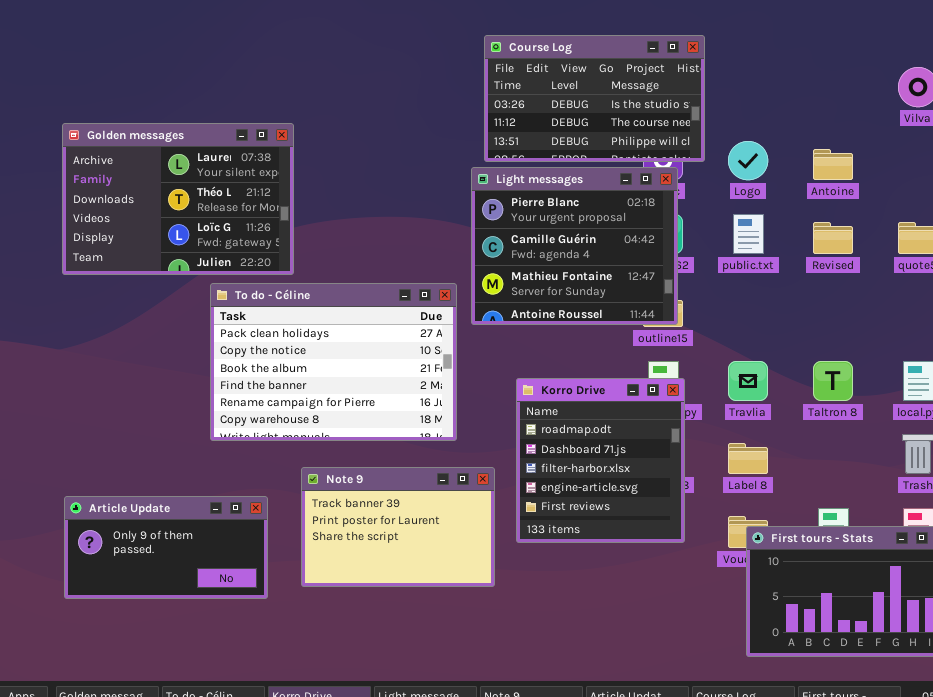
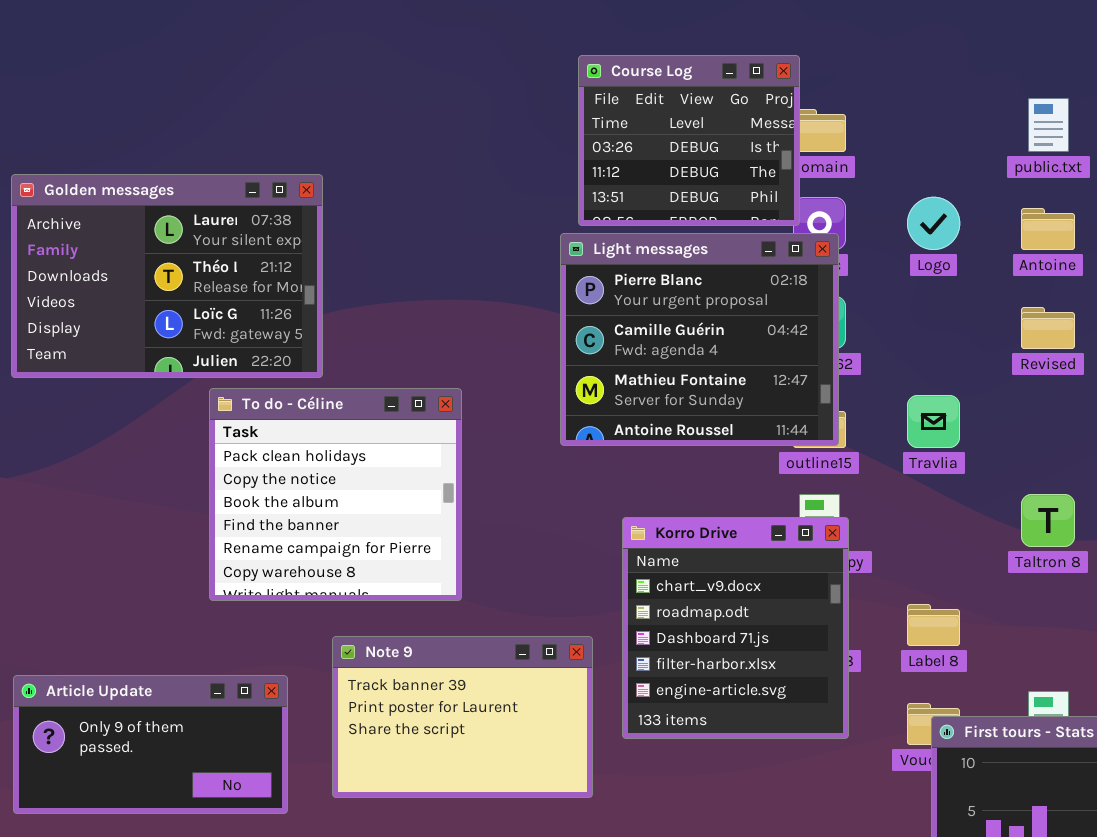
Course Log: [484,35,705,162] -> [578,55,800,226], resized
public.txt: [733,214,764,254] -> [1028,98,1069,152], moved
To do - Céline: [210,283,457,441] -> [209,388,462,601], resized
Travlia: [728,361,768,401] -> [907,395,960,448], moved
Korro Drive: [516,378,685,543] -> [622,517,849,739], scrolled up 1 row

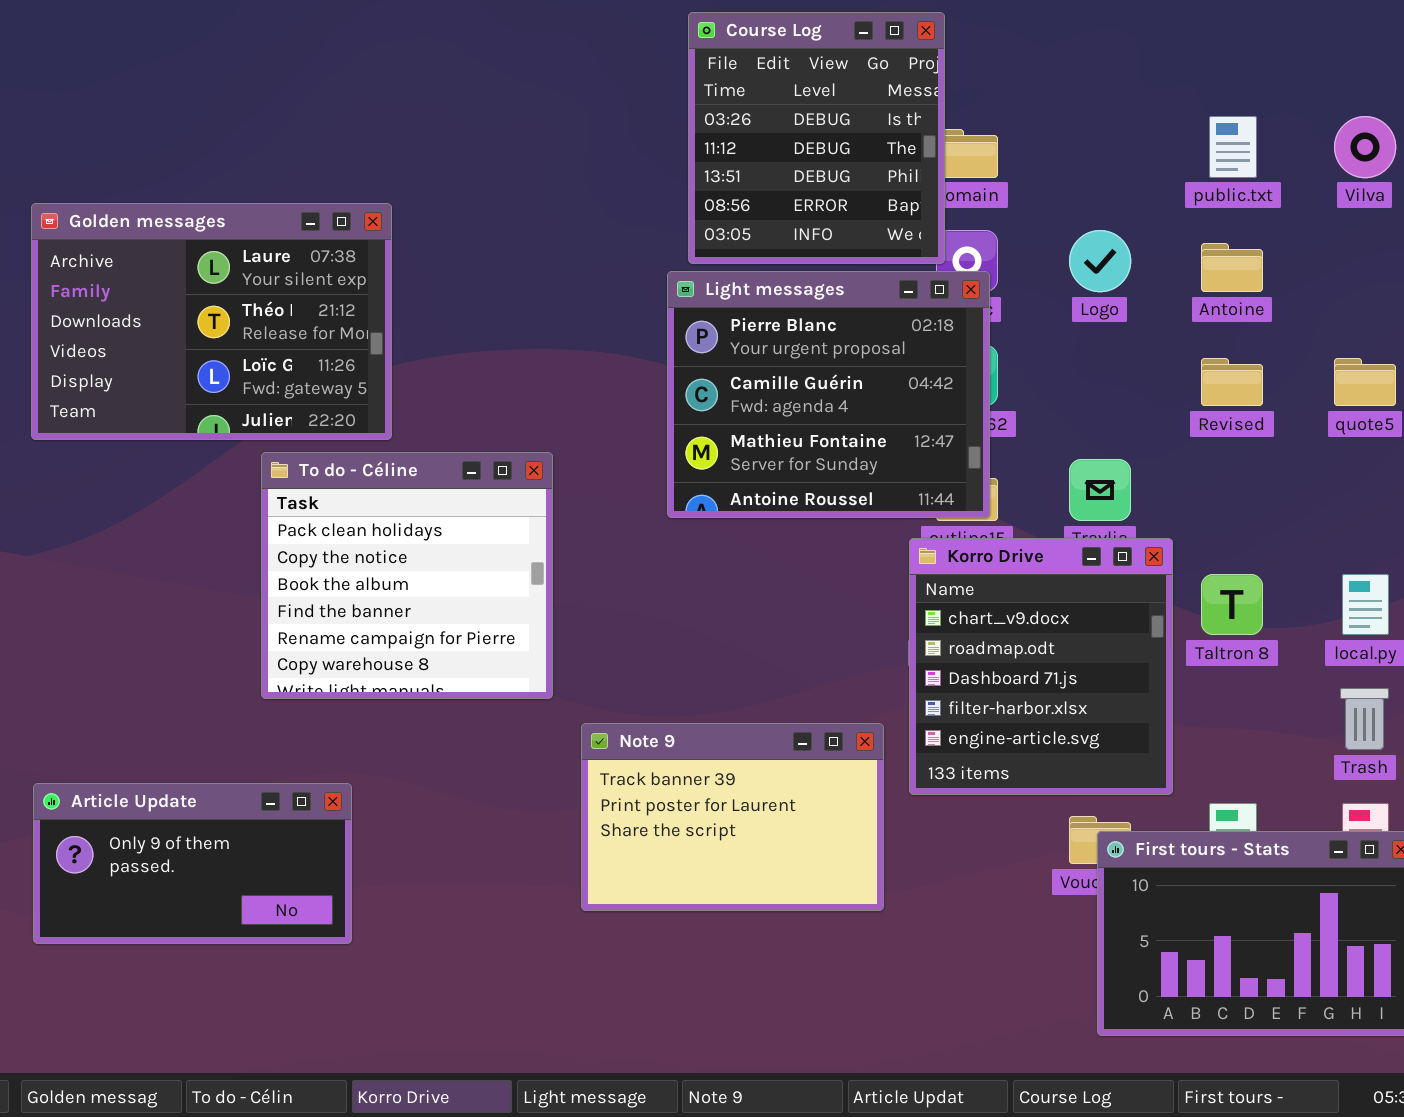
Course Log: [578,55,800,226] -> [688,12,945,264], resized
Korro Drive: [622,517,849,739] -> [909,538,1173,795], moved
Note 9: [332,636,593,798] -> [581,723,884,911], moved

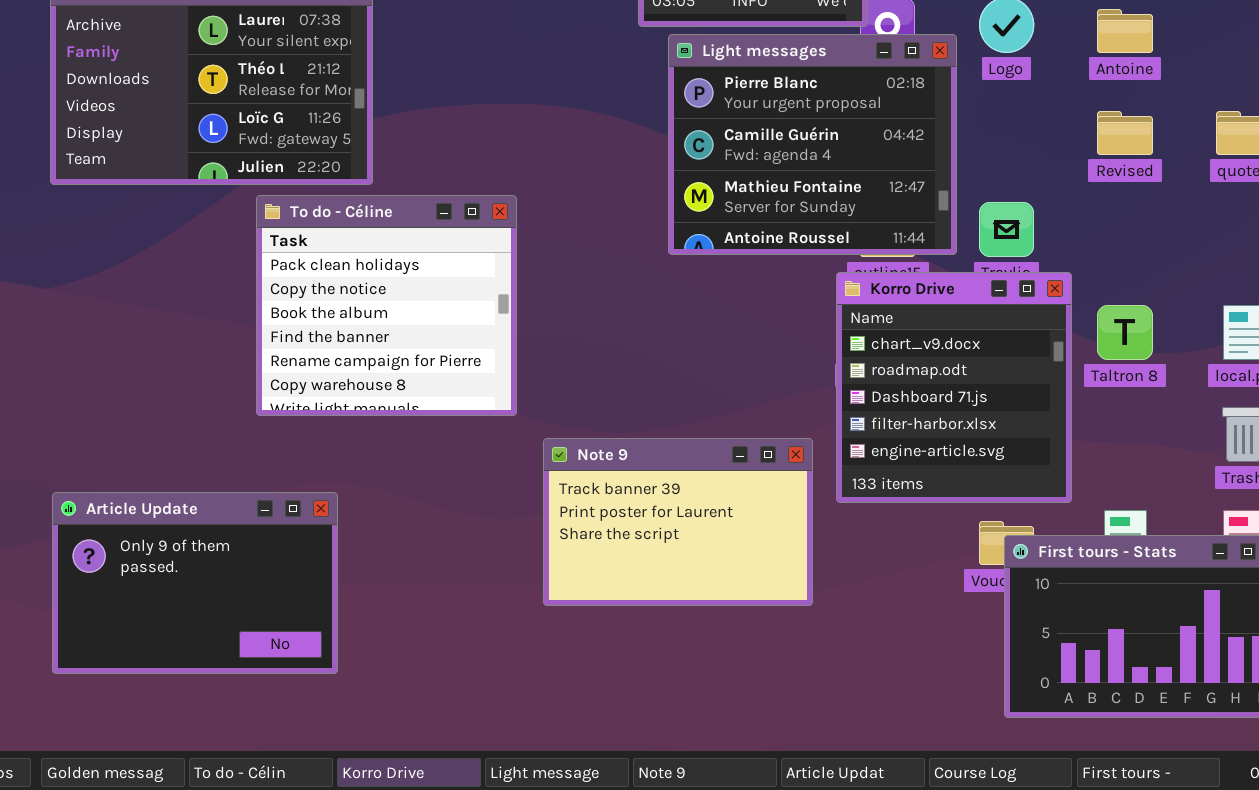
Light messages: [667,271,990,518] -> [668,34,957,255], moved
Article Update: [33,783,352,944] -> [52,492,338,674], resized

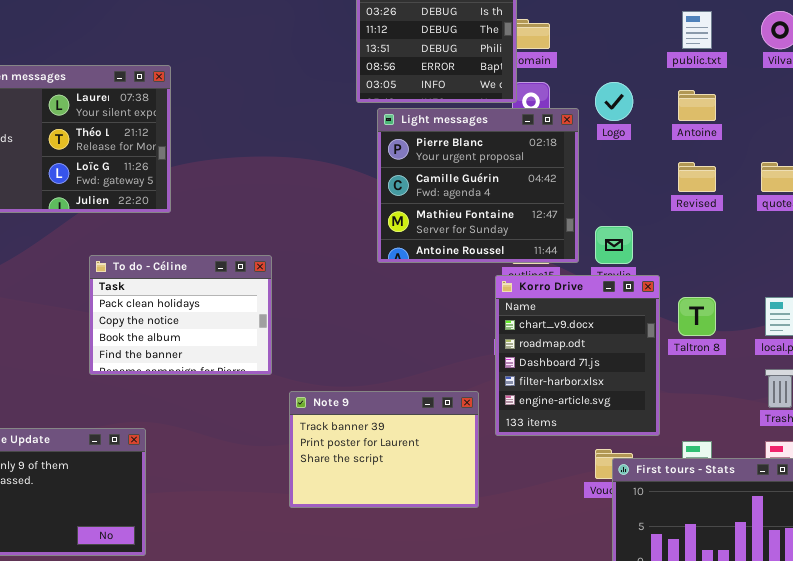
To do - Céline: [256,195,517,416] -> [89,255,272,375], resized

